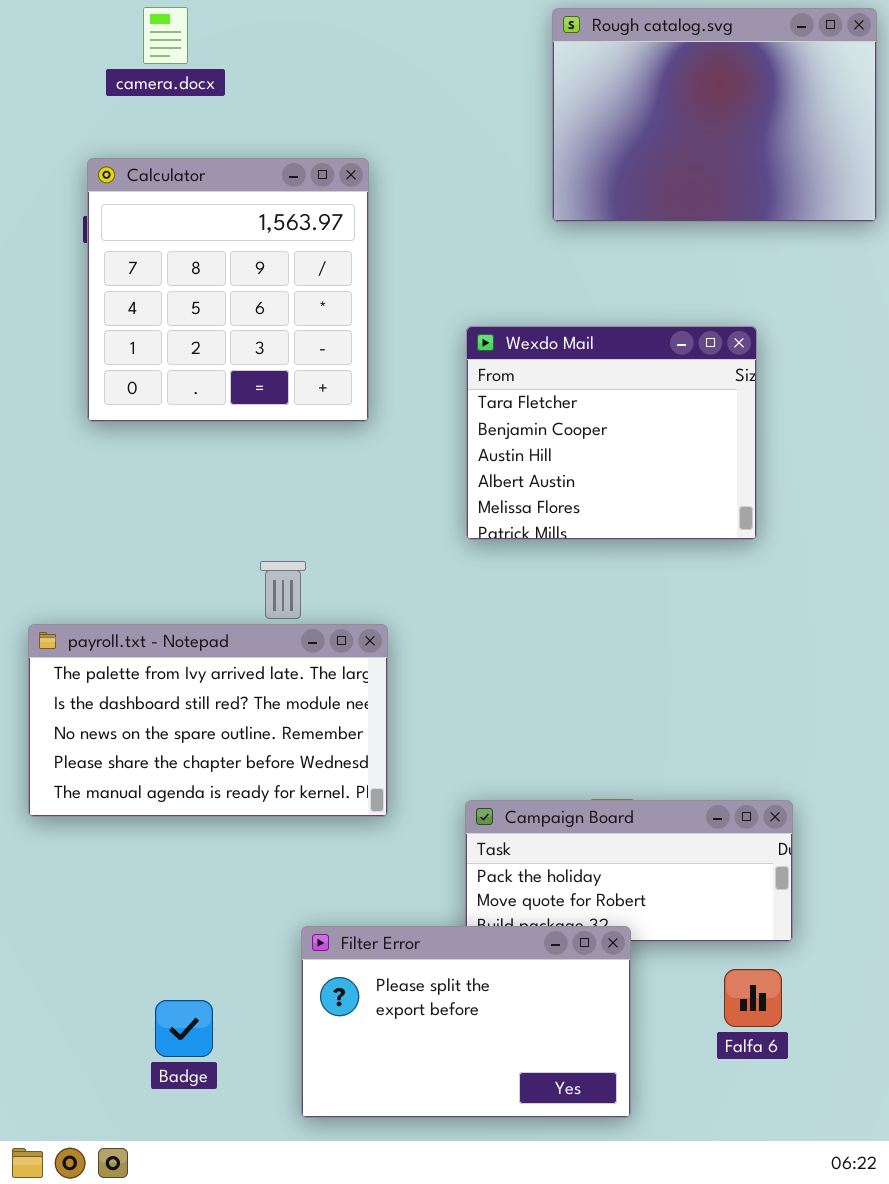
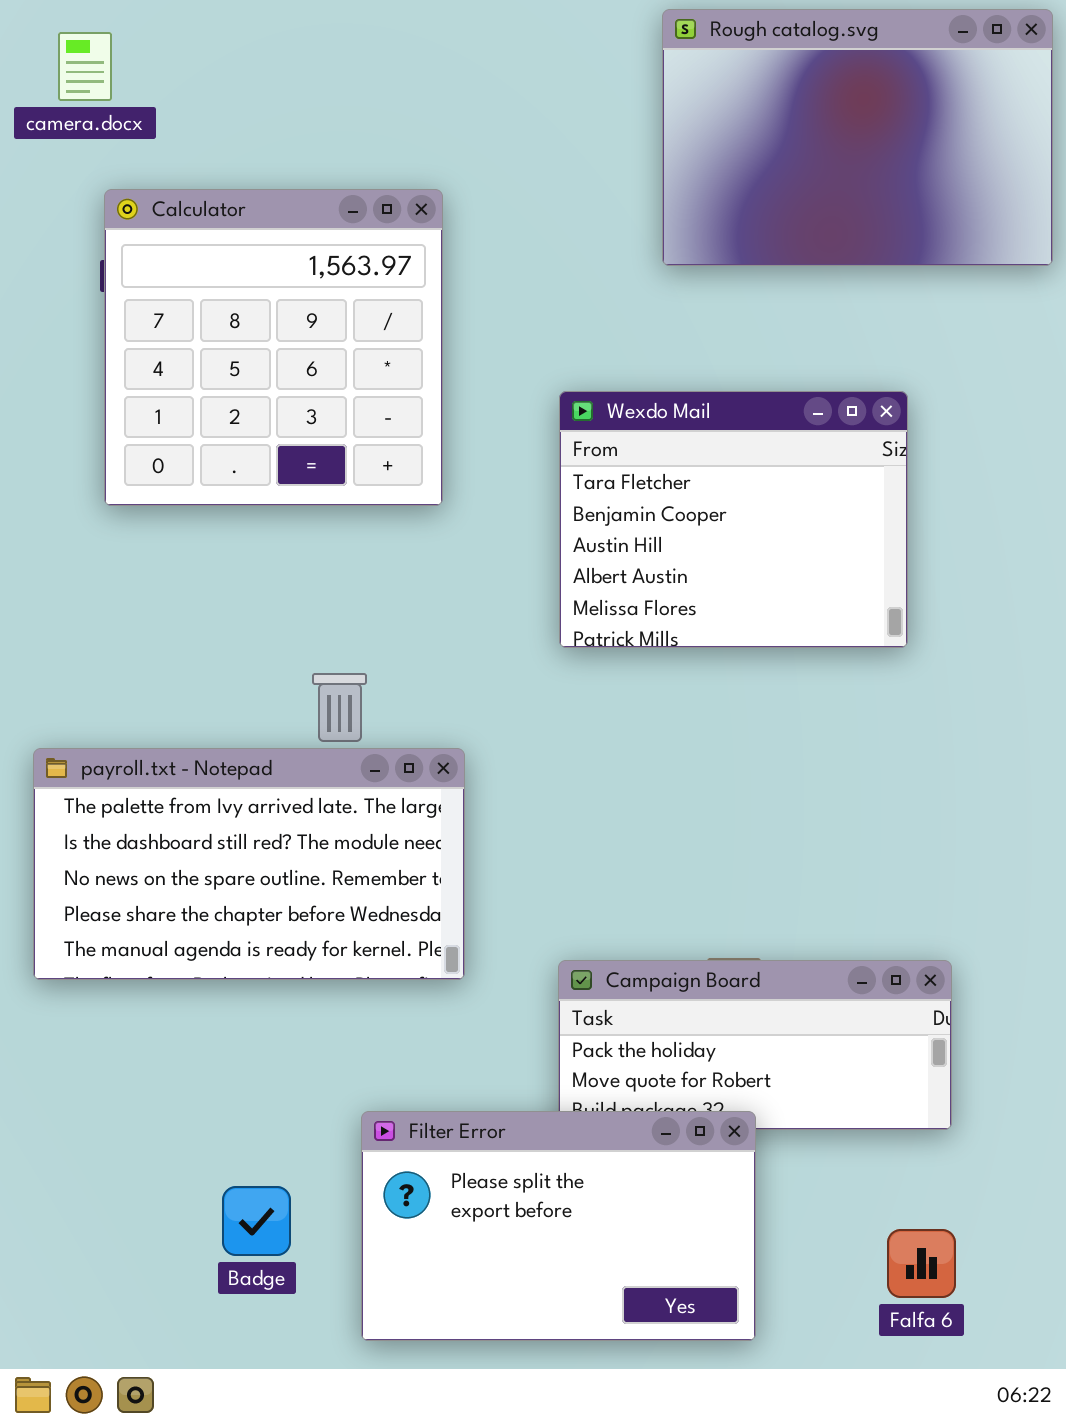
camera.docx: [143,7,188,64] -> [58,32,112,101], moved
Falfa 6: [724,969,782,1027] -> [887,1229,956,1298], moved
Badge: [155,1000,213,1057] -> [222,1186,291,1256], moved

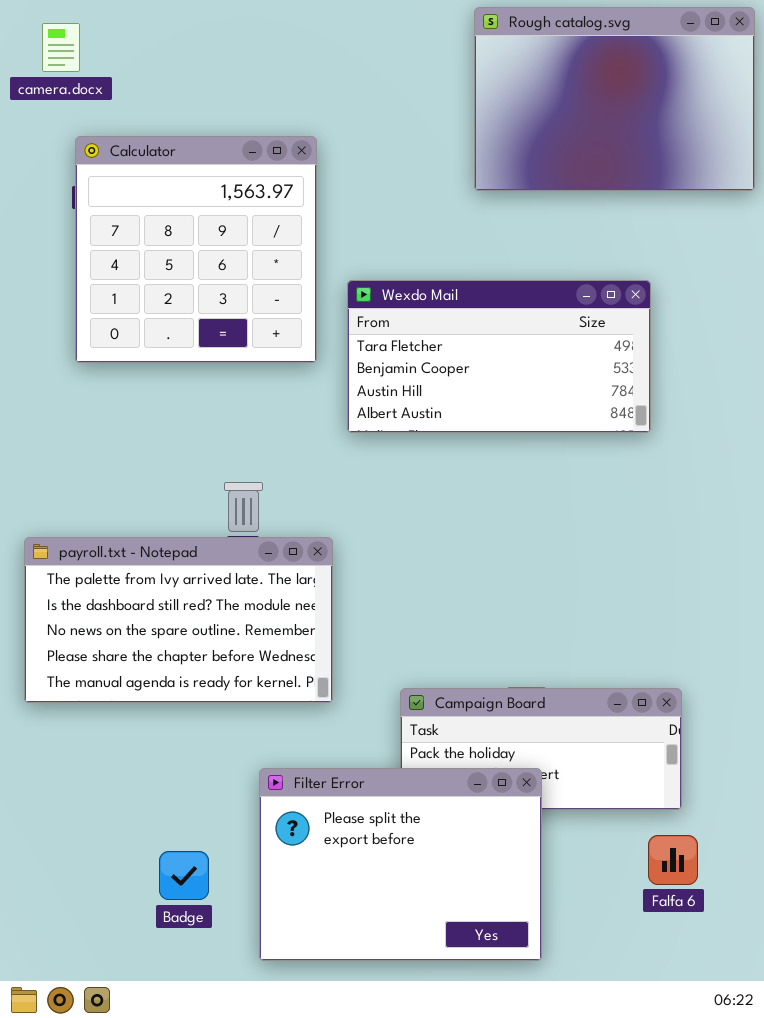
Wexdo Mail: [559,391,908,648] -> [347,280,651,433], resized
Filter Error: [361,1111,756,1341] -> [259,768,542,961], resized
Falfa 6: [887,1229,956,1298] -> [648,835,698,885], moved

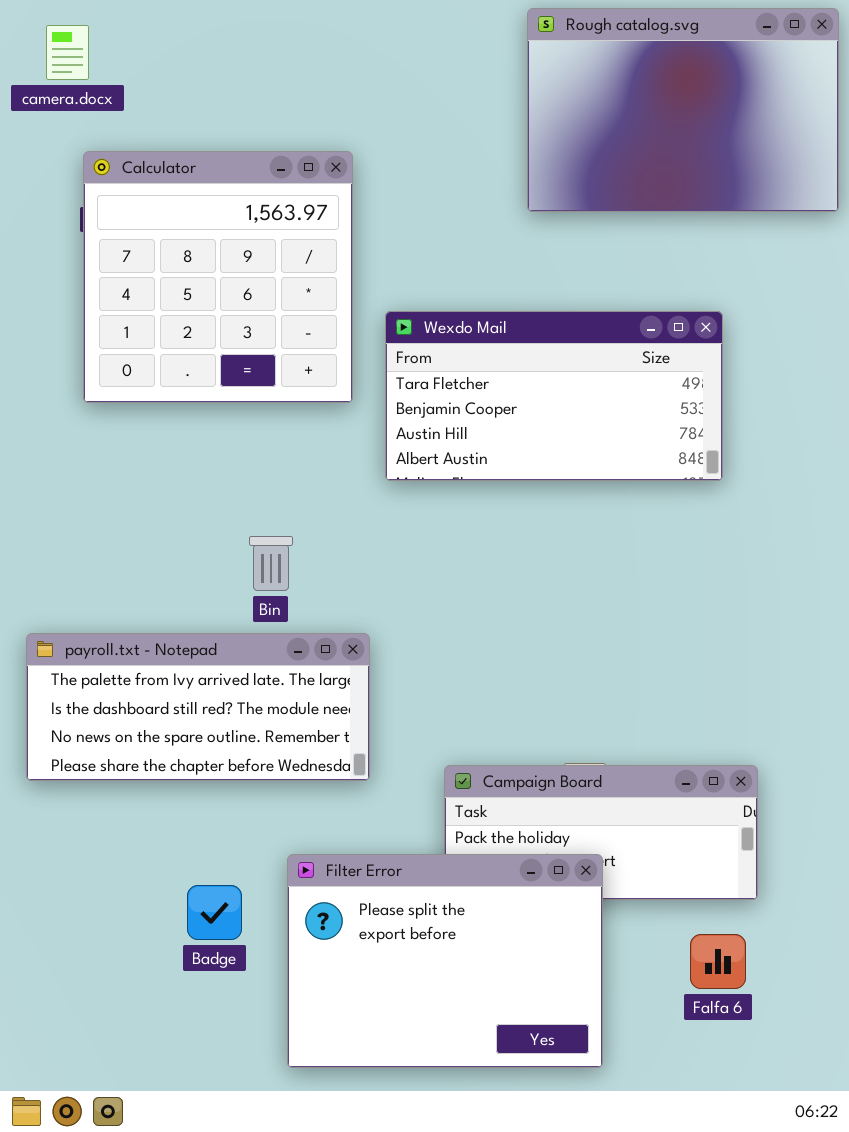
payroll.txt - Notepad: [24,537,333,703] -> [26,633,370,781], resized
Falfa 6: [648,835,698,885] -> [690,934,746,989], moved
Badge: [159,851,209,900] -> [187,885,242,940], moved

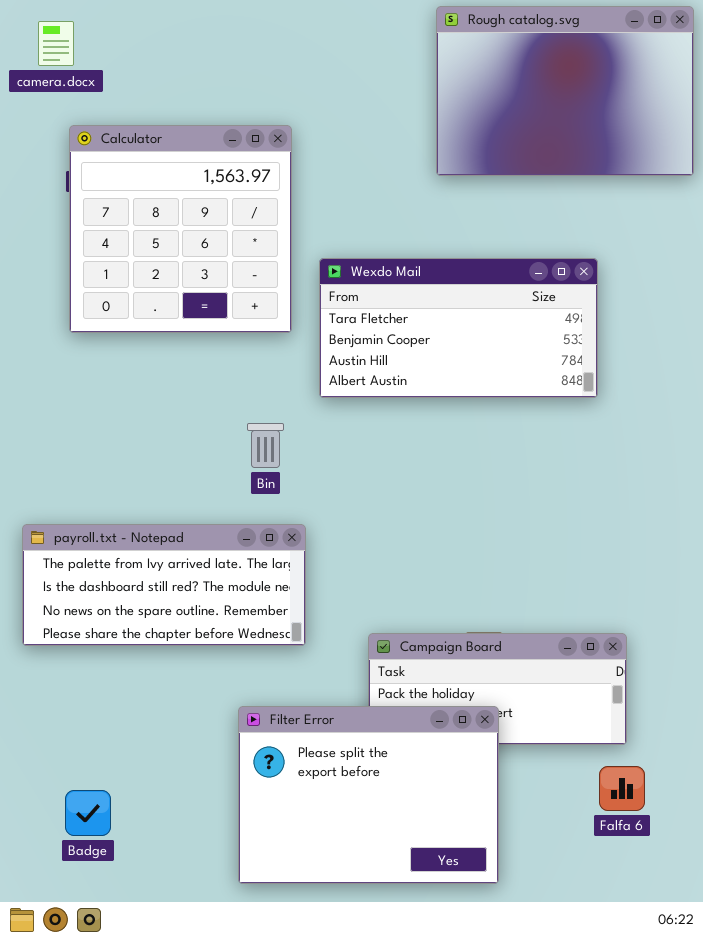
Bin: [249,536,293,591] -> [247,423,284,468], moved
Badge: [187,885,242,940] -> [65,790,111,836], moved
Falfa 6: [690,934,746,989] -> [599,766,645,811], moved

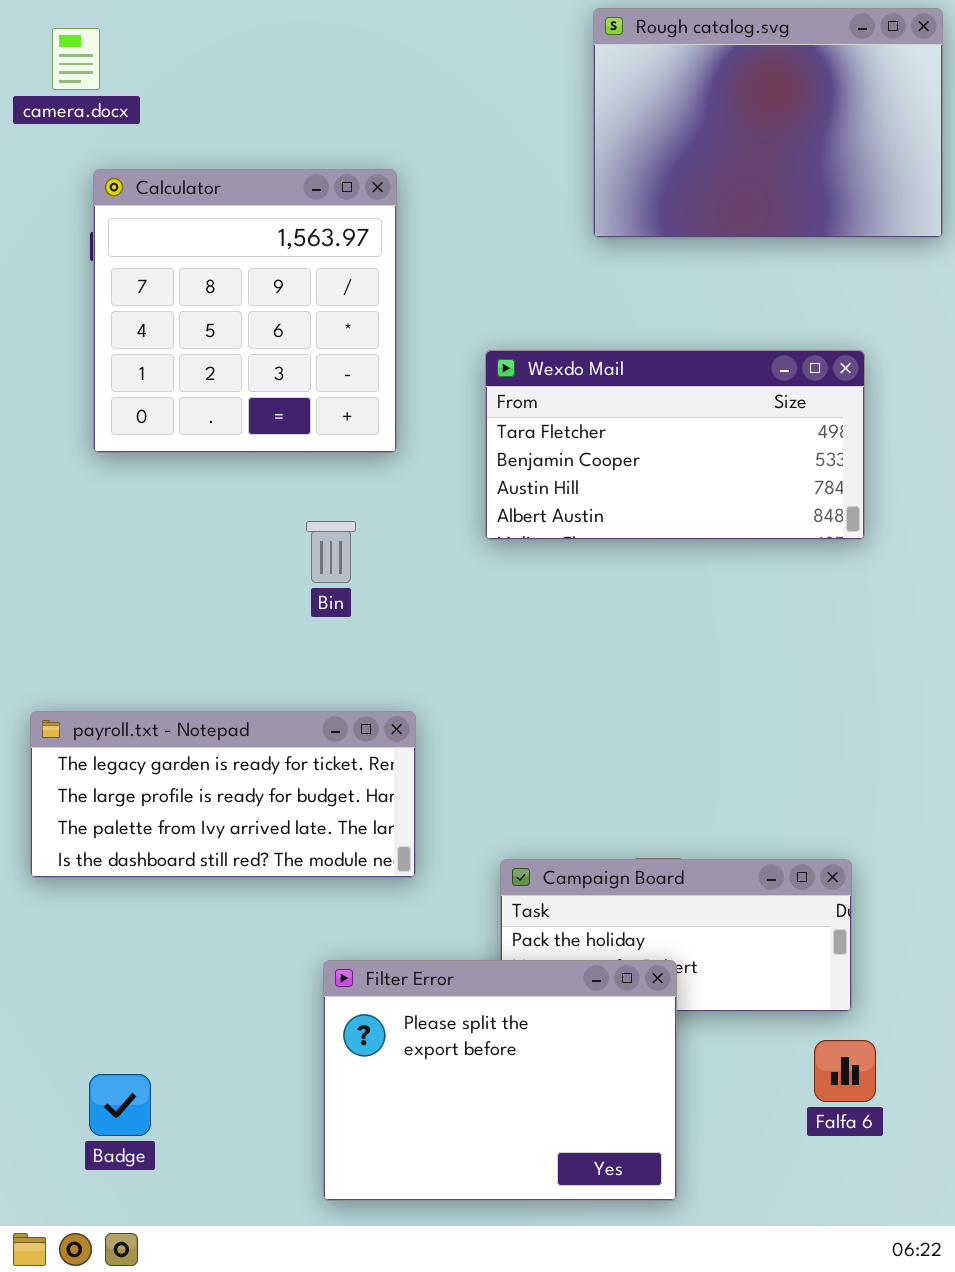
Wexdo Mail: [319,258,598,398] -> [485,350,865,540], moved
Bin: [247,423,284,468] -> [306,521,356,583], moved
payroll.txt - Notepad: [22,524,306,646] -> [30,711,416,878], scrolled up 2 rows

